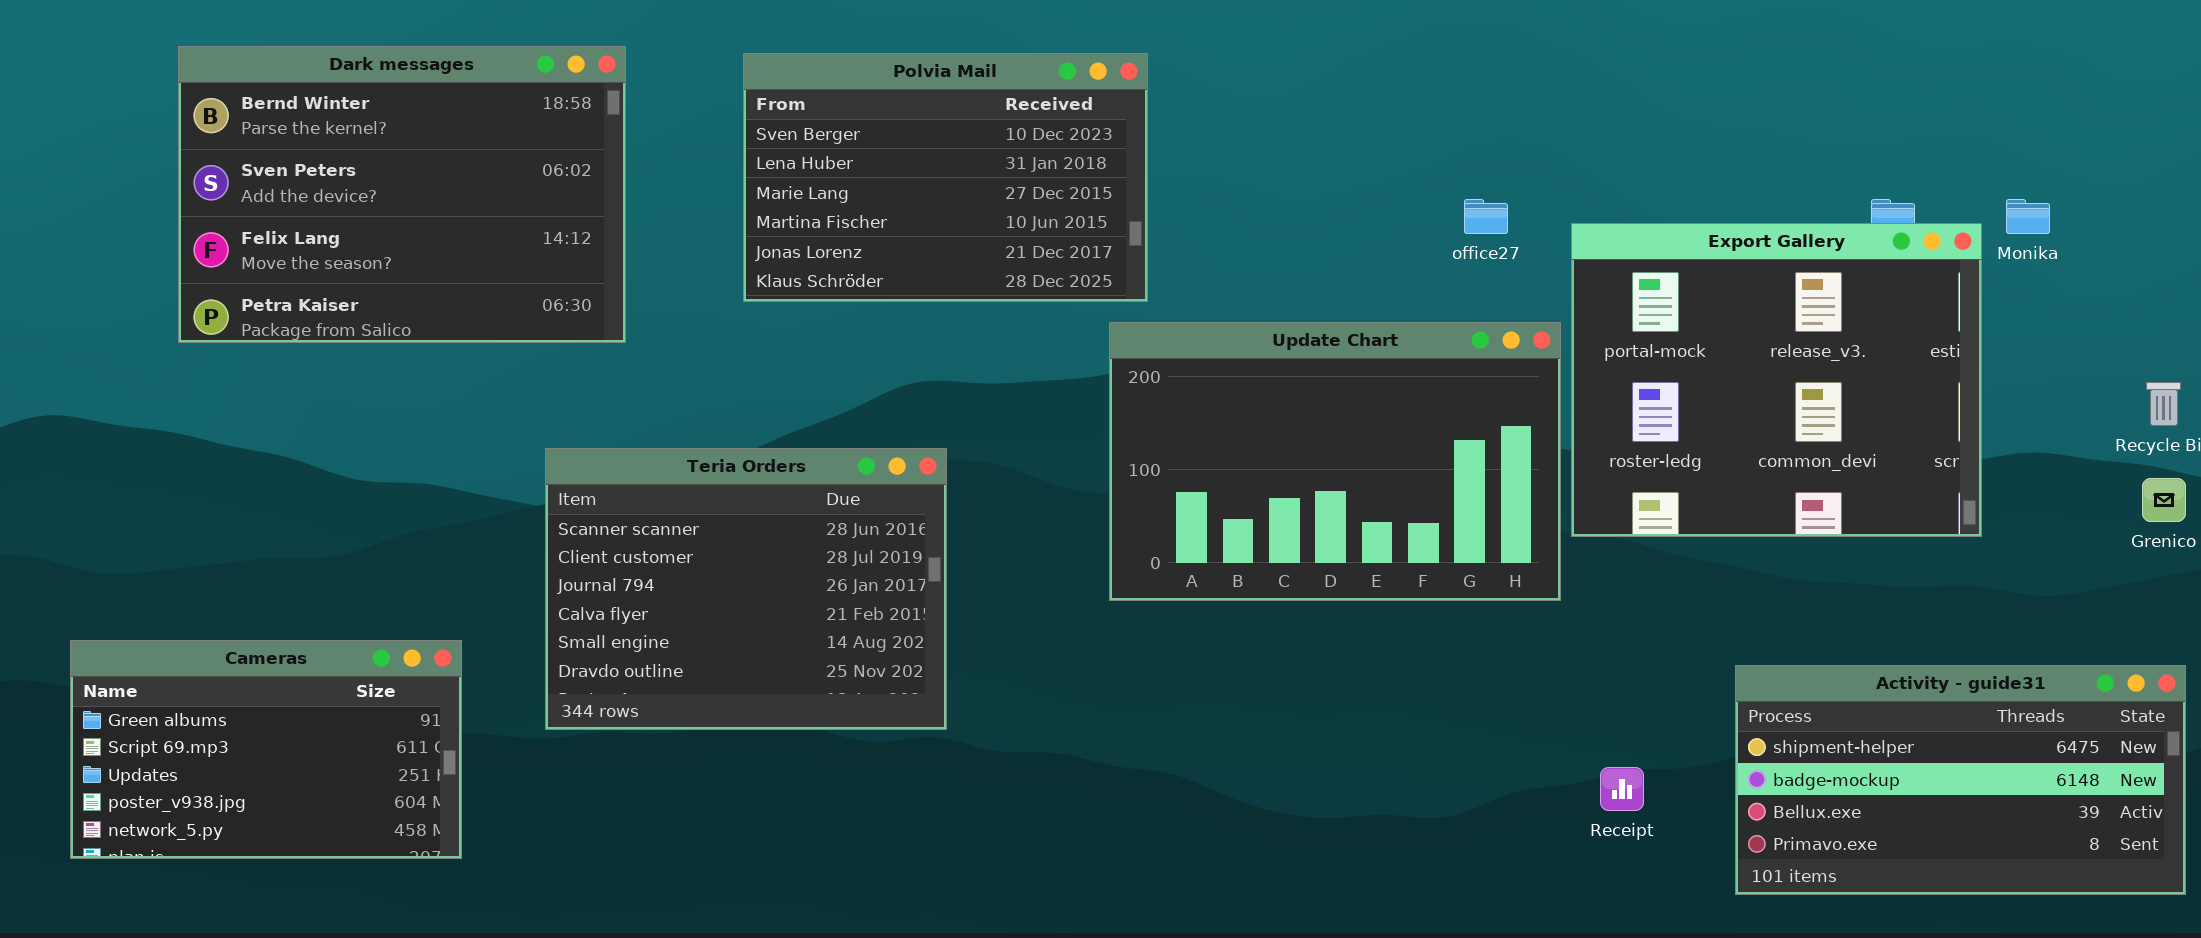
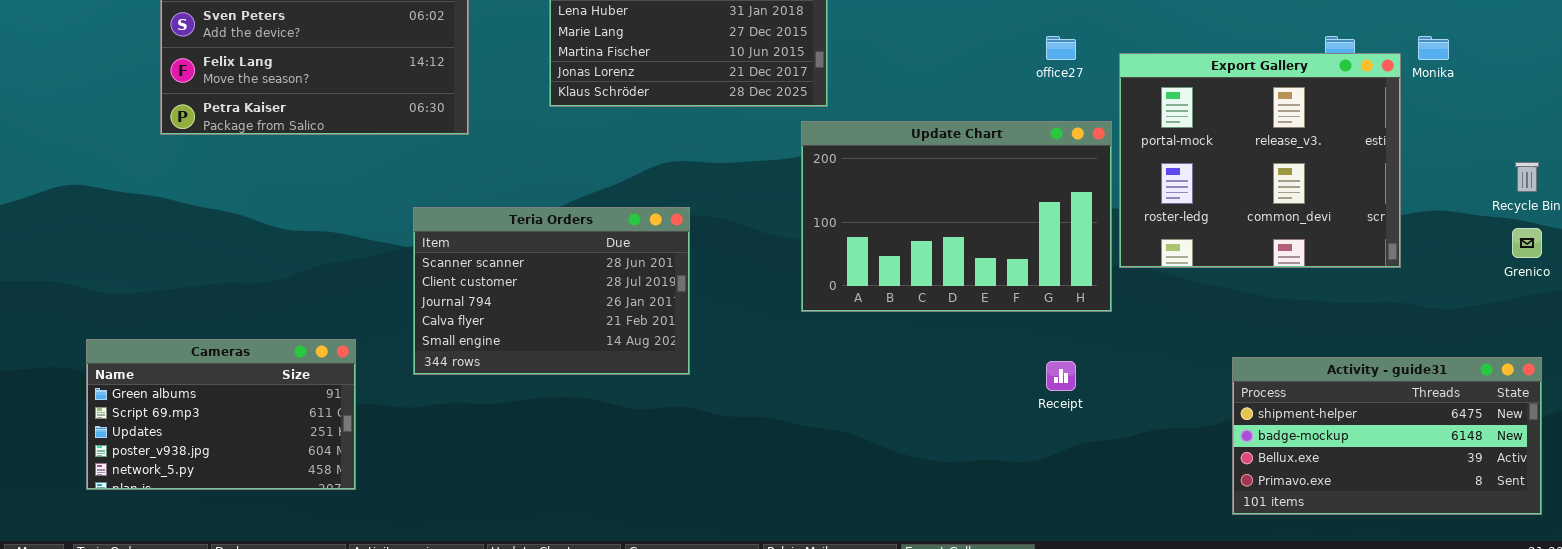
Teria Orders: [545,448,947,730] -> [413,207,690,375], resized
Receipt: [1600,767,1644,811] -> [1046,361,1076,391], moved

